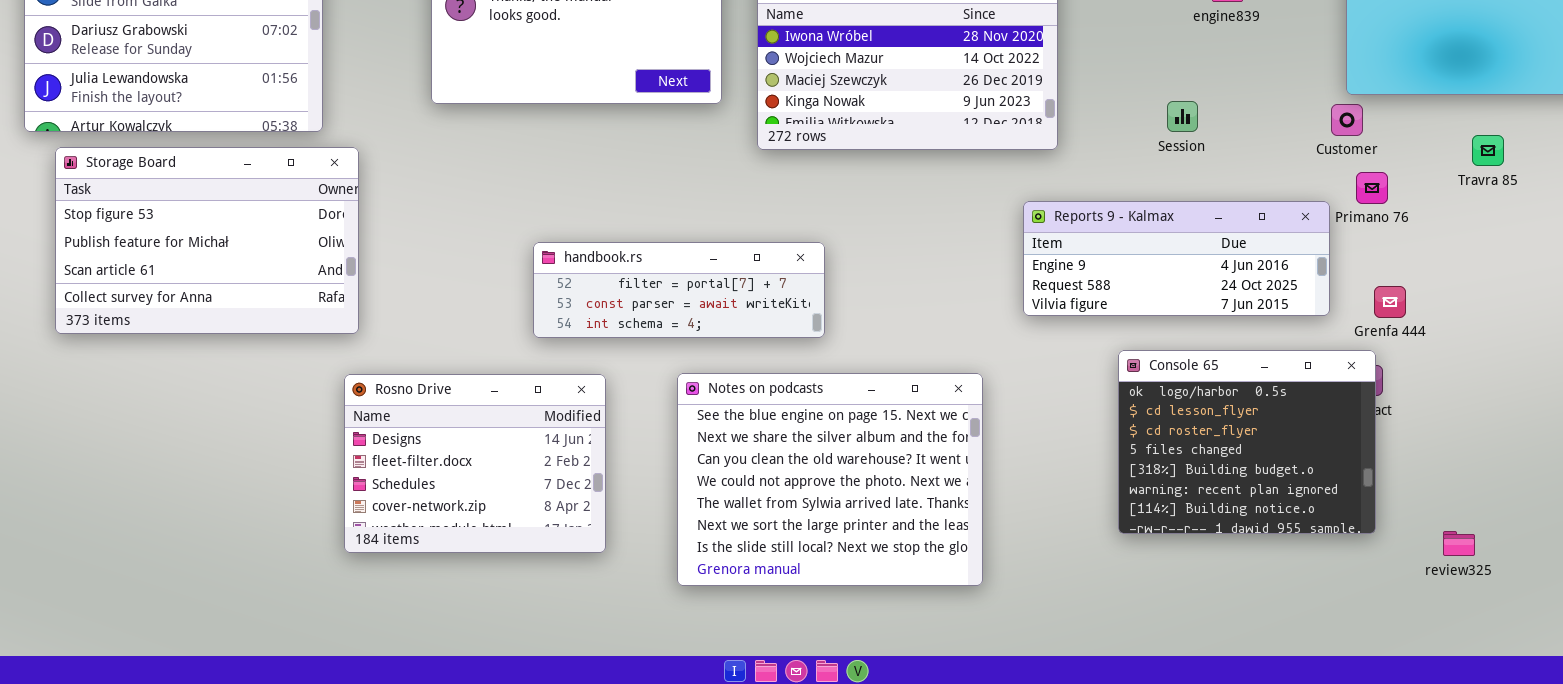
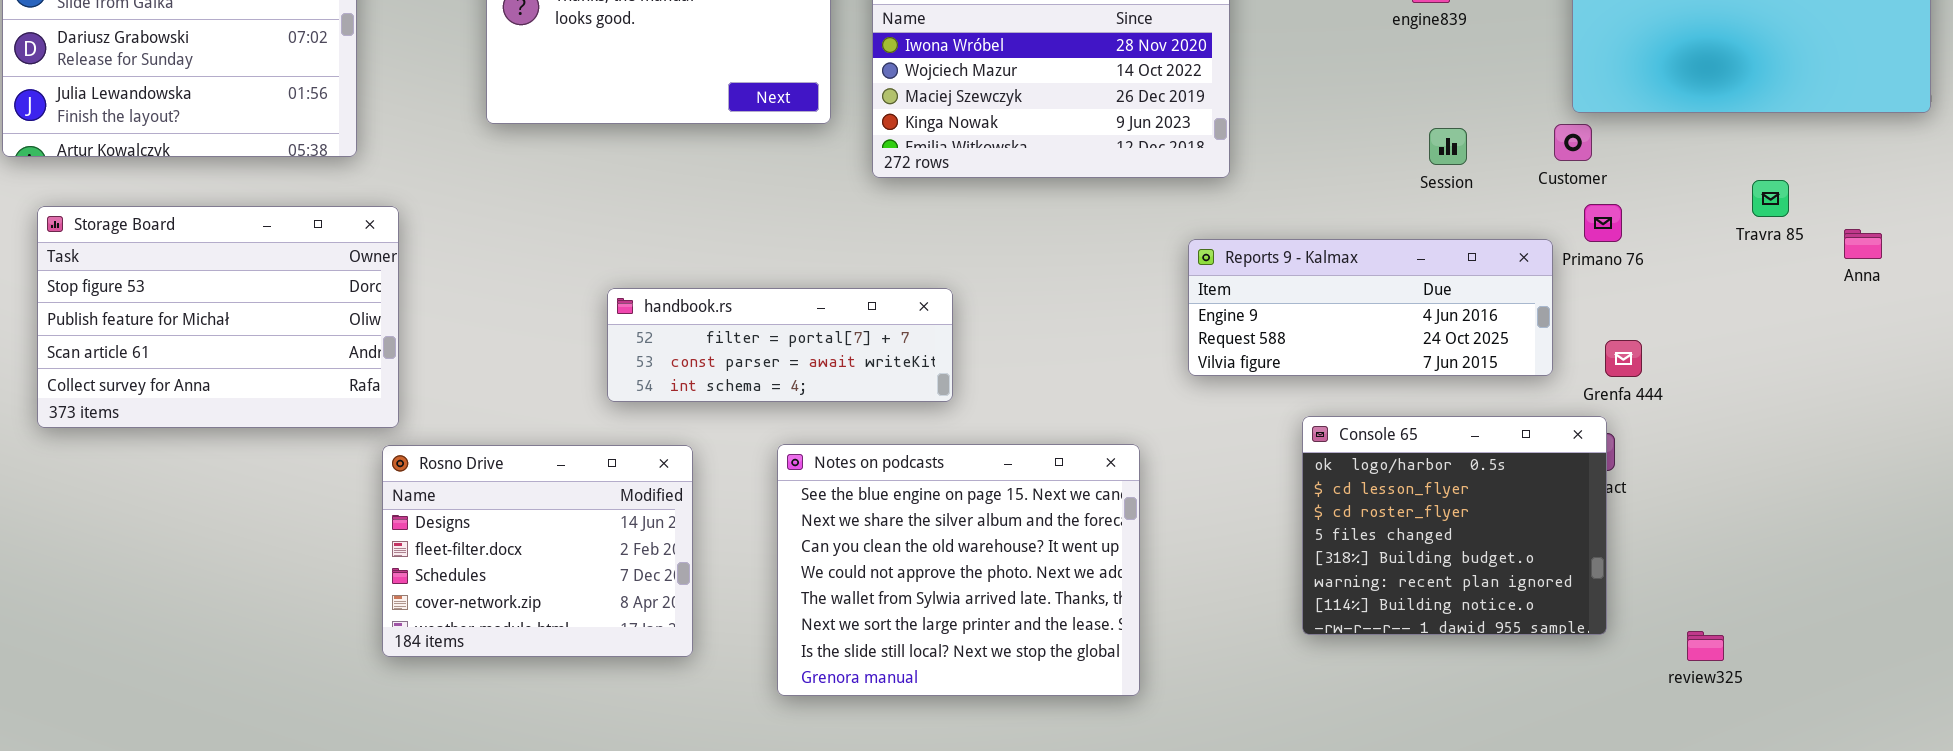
Session: [1167,101,1198,132] -> [1429,128,1467,165], moved
Travra 85: [1472,135,1504,166] -> [1752,180,1789,217], moved
Storage Board: [55,147,359,334] -> [37,206,399,428], moved

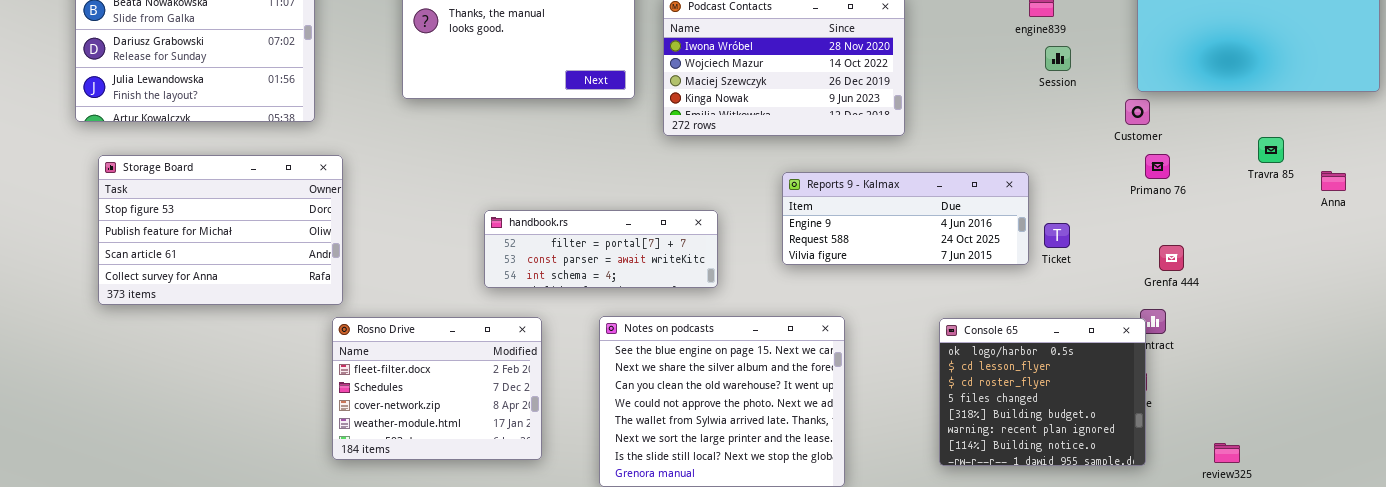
Session: [1429,128,1467,165] -> [1045,46,1071,71], moved
Reports 9 - Kalmax: [1188,239,1553,376] -> [782,172,1029,265], moved
Console 65: [1302,416,1607,635] -> [939,318,1146,466], moved
Rosno Drive: [382,445,693,657] -> [332,317,542,460], scrolled down 1 row

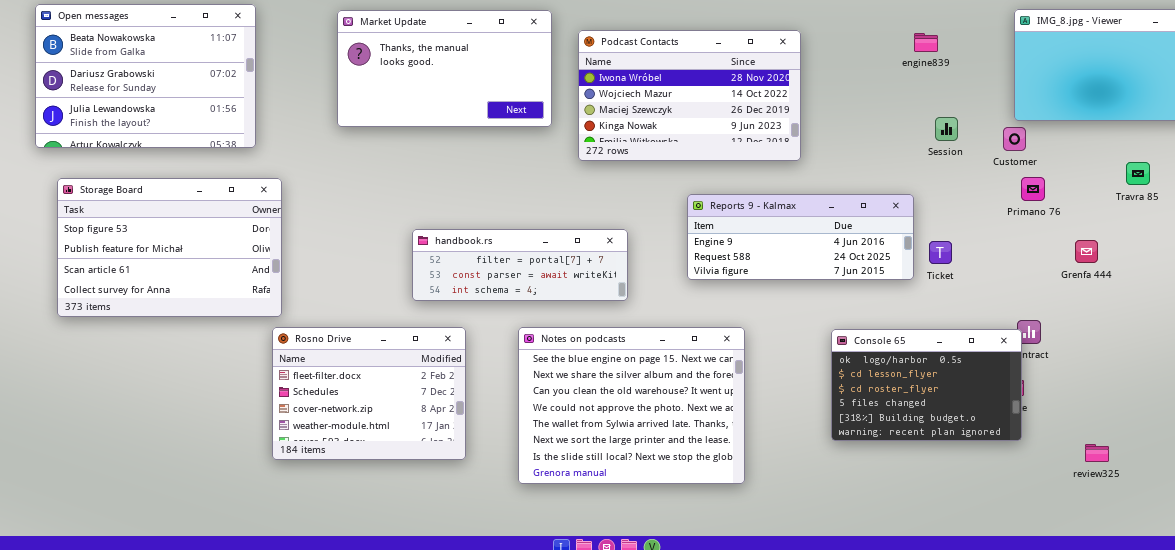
Session: [1045,46,1071,71] -> [935,117,958,141], moved
Grenfa 444: [1159,245,1184,271] -> [1075,240,1098,263], moved
Console 65: [939,318,1146,466] -> [831,329,1022,441], resized

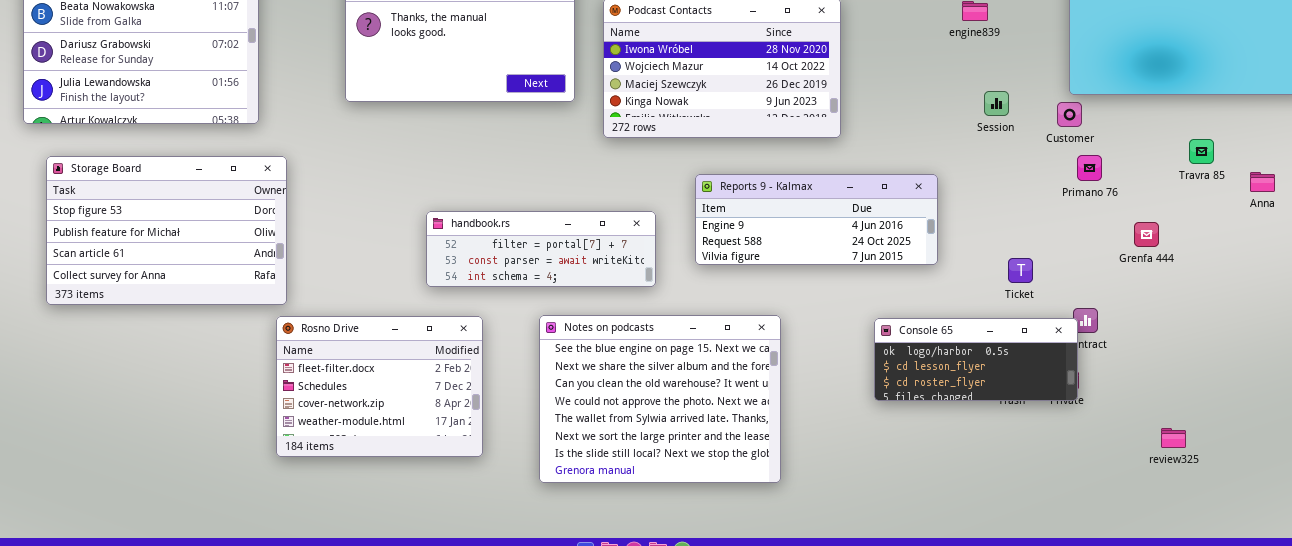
Reports 9 - Kalmax: [687,194,914,280] -> [695,174,938,265], moved
Ticket: [929,241,952,264] -> [1008,258,1033,283], moved
Console 65: [831,329,1022,441] -> [874,318,1078,401], resized
review325: [1085,444,1109,462] -> [1161,428,1186,448], moved

